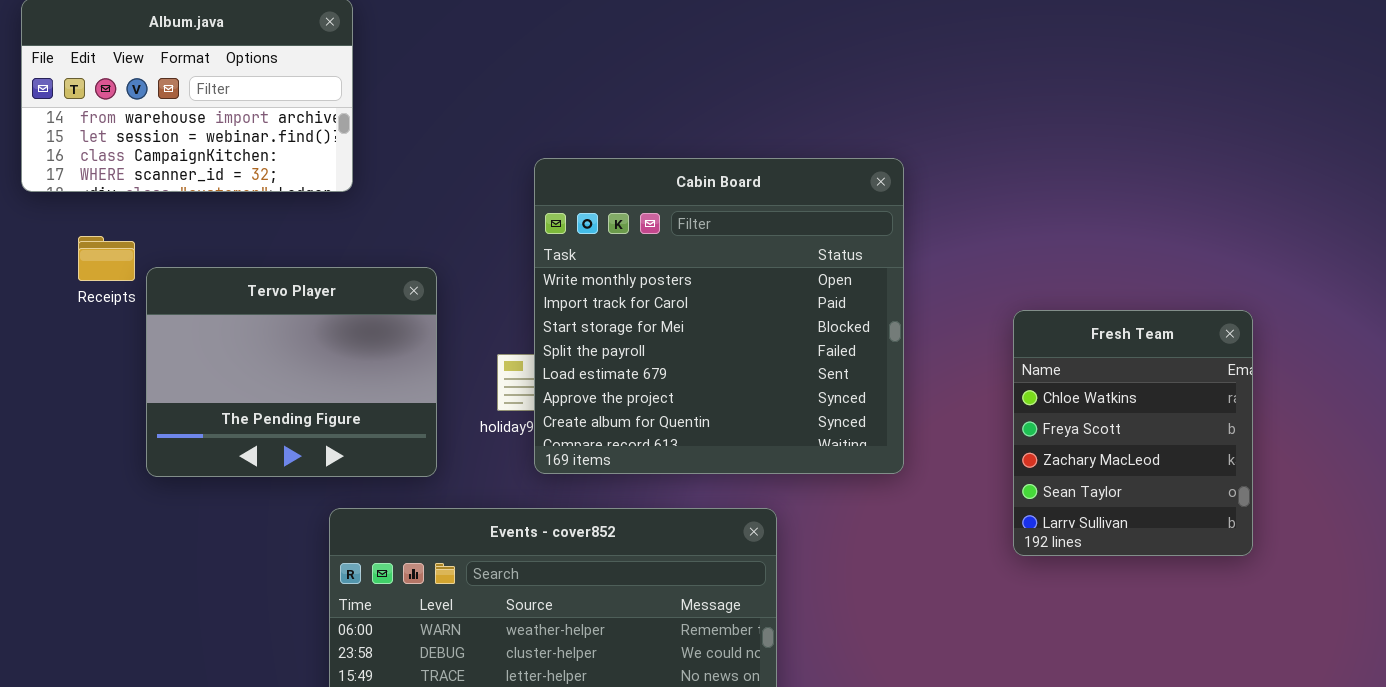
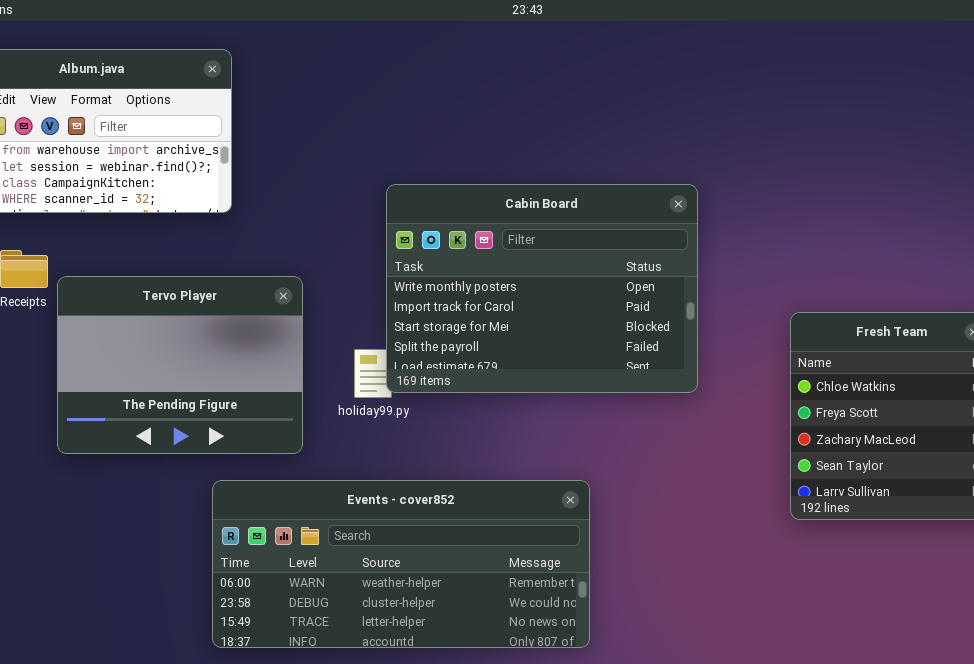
Cabin Board: [534,158,904,474] -> [386,184,698,393], resized

